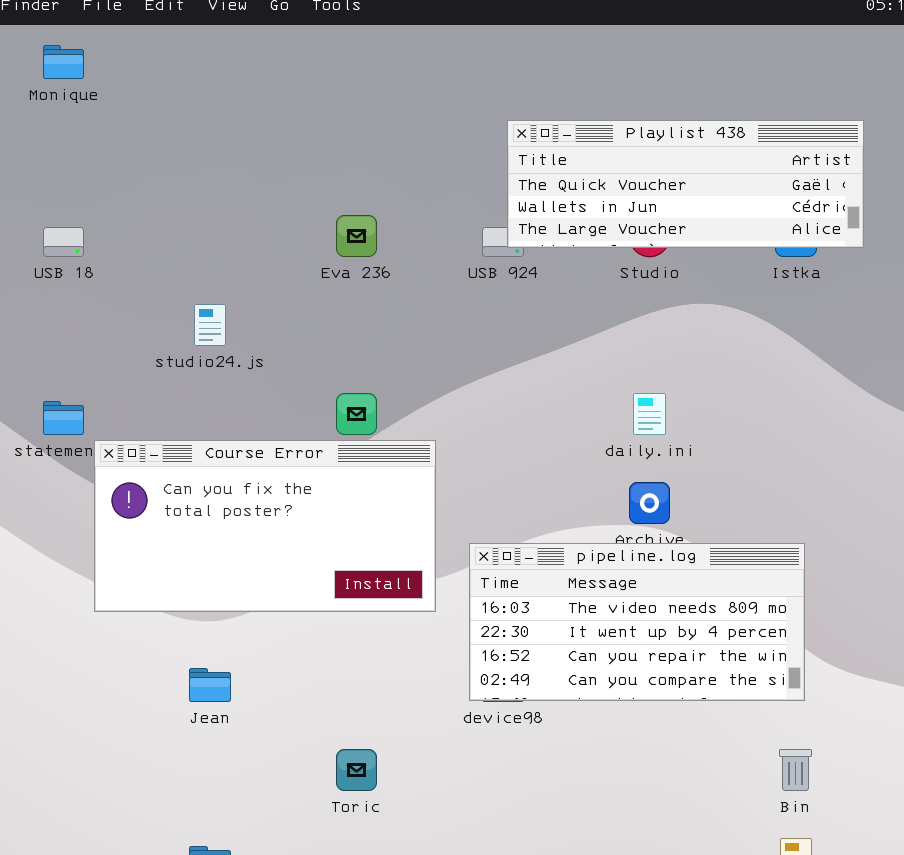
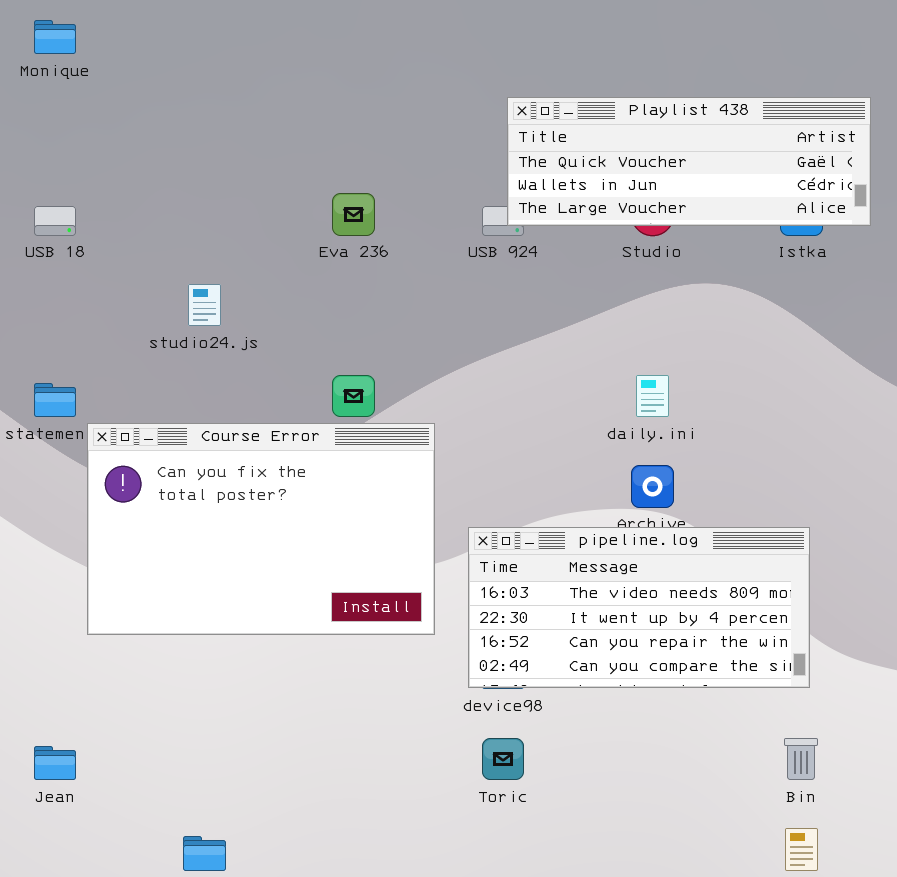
Course Error: [94,440,436,612] -> [87,423,435,635], resized
Jean: [189,668,231,702] -> [34,746,76,780], moved
Toric: [336,749,377,791] -> [482,738,524,780], moved

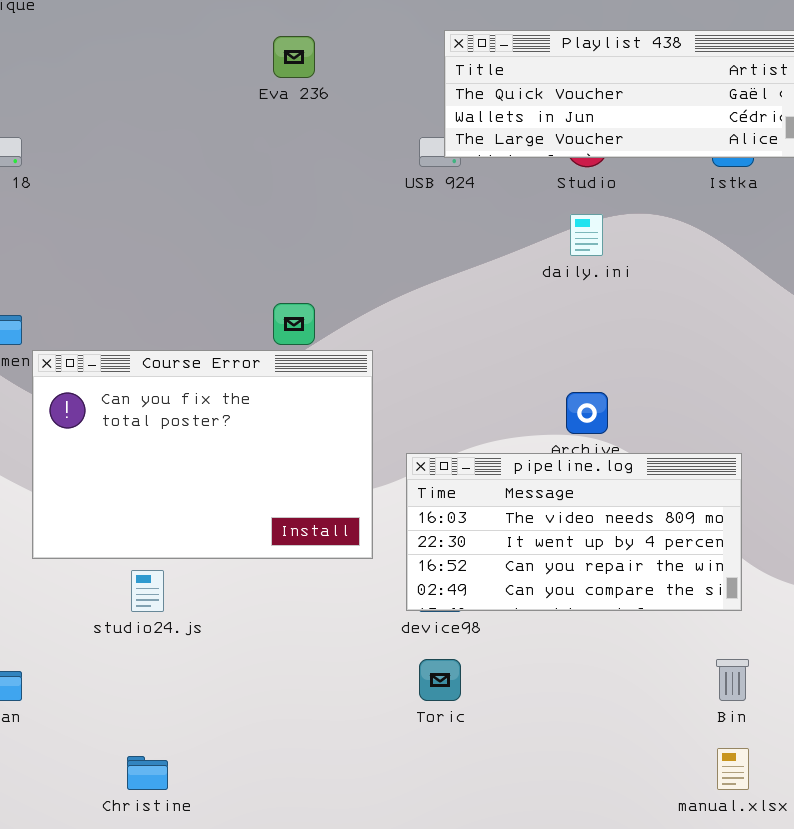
Eva 236: [332,193,375,236] -> [273,36,315,78], moved
studio24.js: [188,284,221,326] -> [131,570,164,612], moved
daily.ini: [636,375,669,417] -> [570,214,603,256], moved

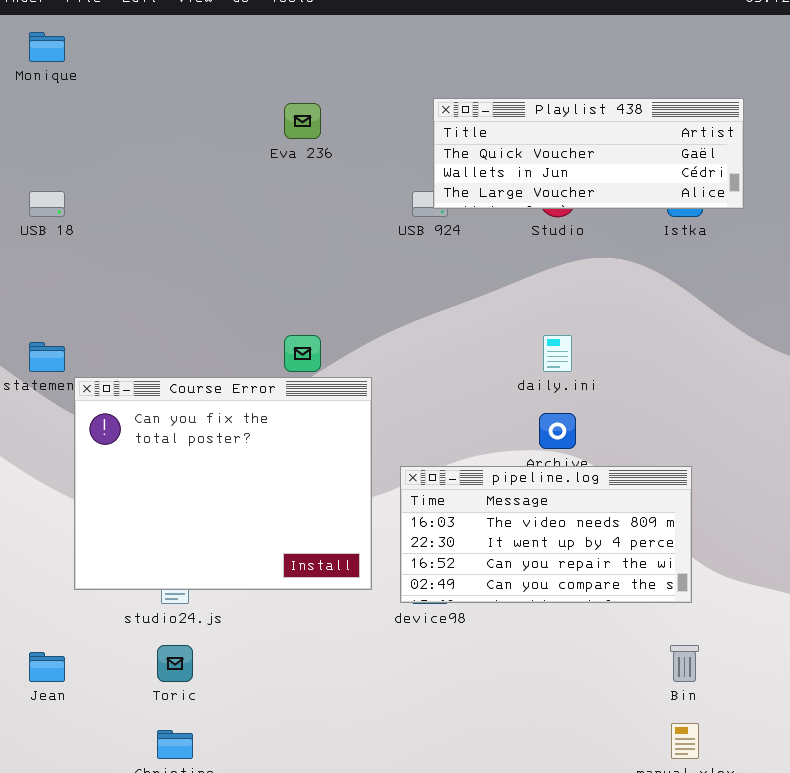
daily.ini: [570,214,603,256] -> [543,335,572,372], moved
Course Error: [32,350,373,559] -> [74,377,372,590], resized
Toric: [419,659,461,701] -> [157,645,193,682], moved

